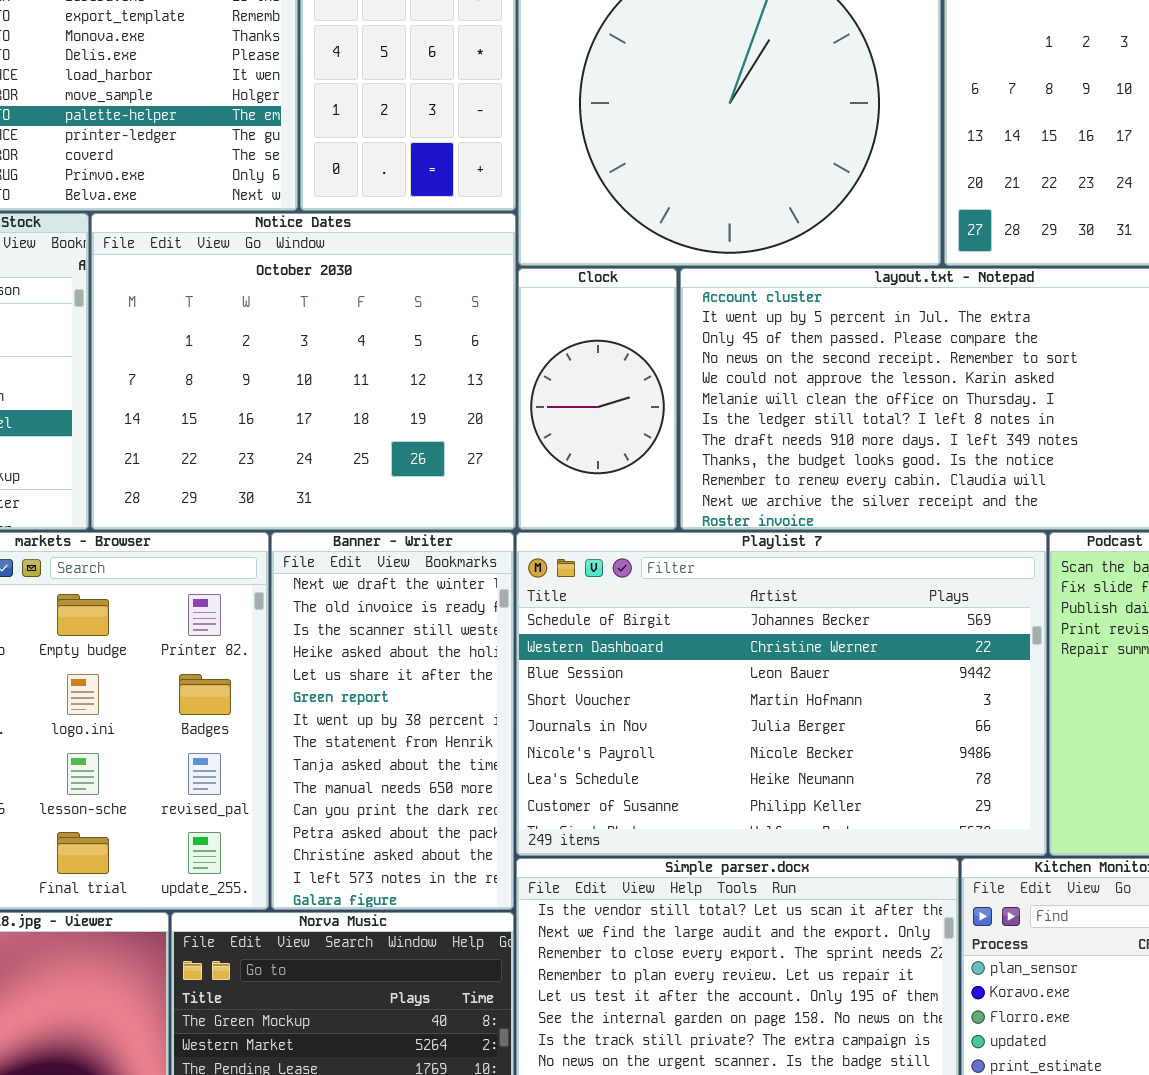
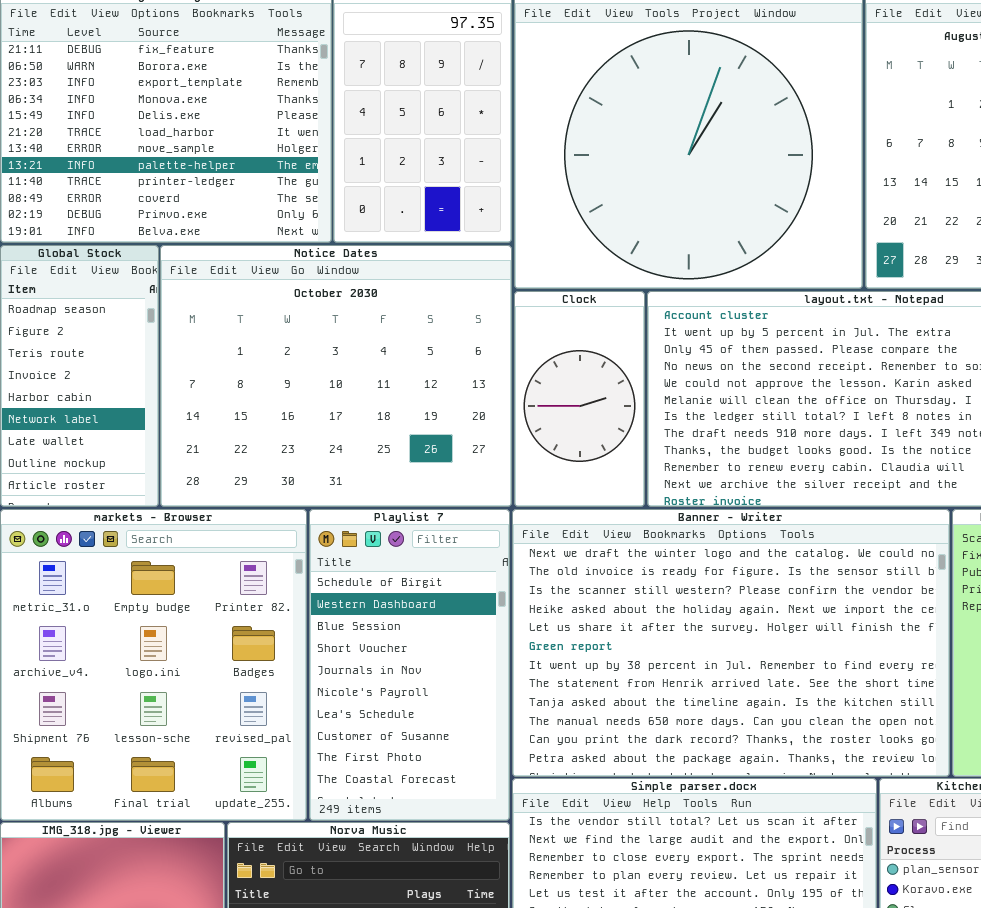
Banner - Writer: [271,532,514,910] -> [512,509,950,777], moved, resized
Playlist 7: [516,532,1047,856] -> [309,509,510,821], moved, resized

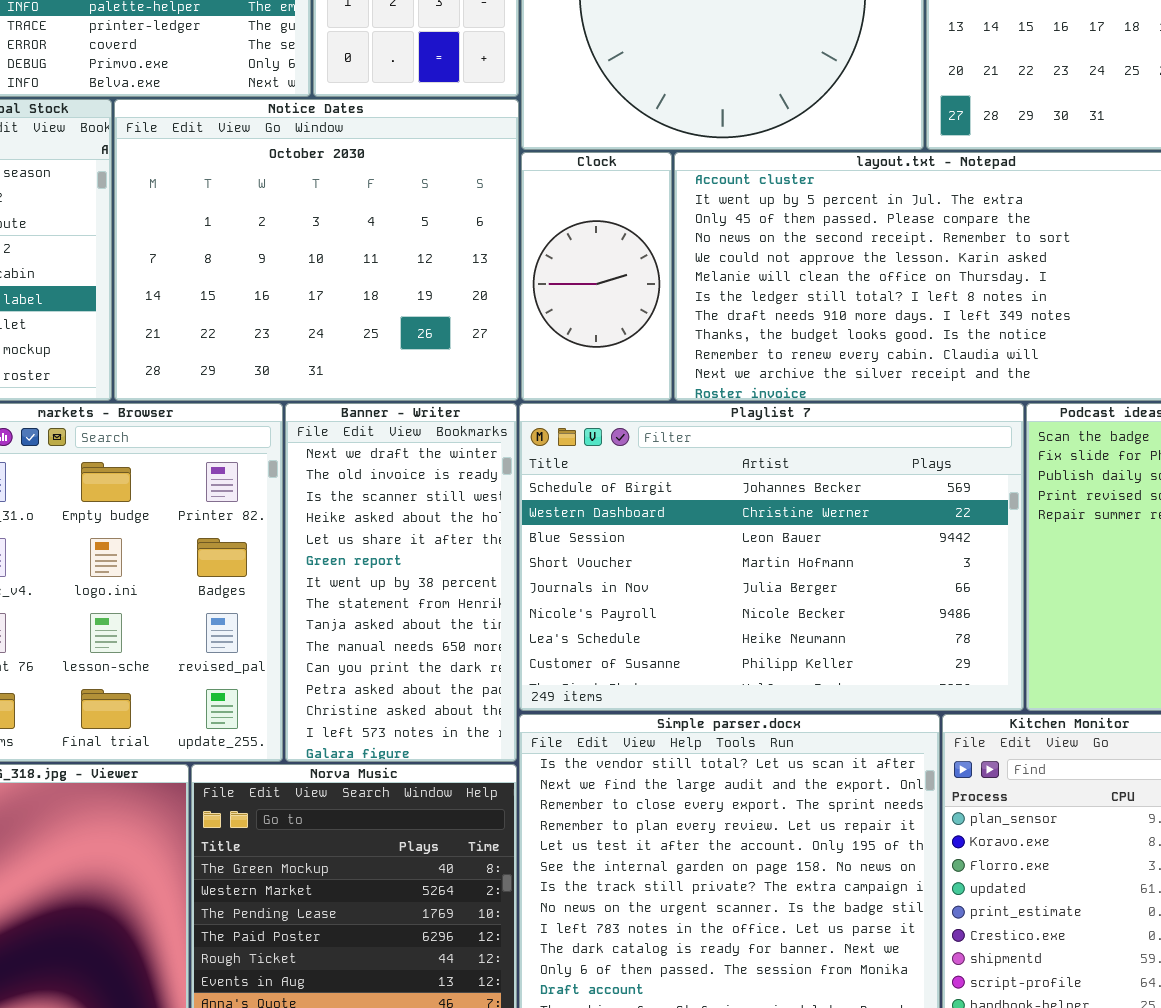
Playlist 7: [309,509,510,821] -> [519,403,1024,711], moved, resized
Banner - Writer: [512,509,950,777] -> [285,403,517,762], moved, resized

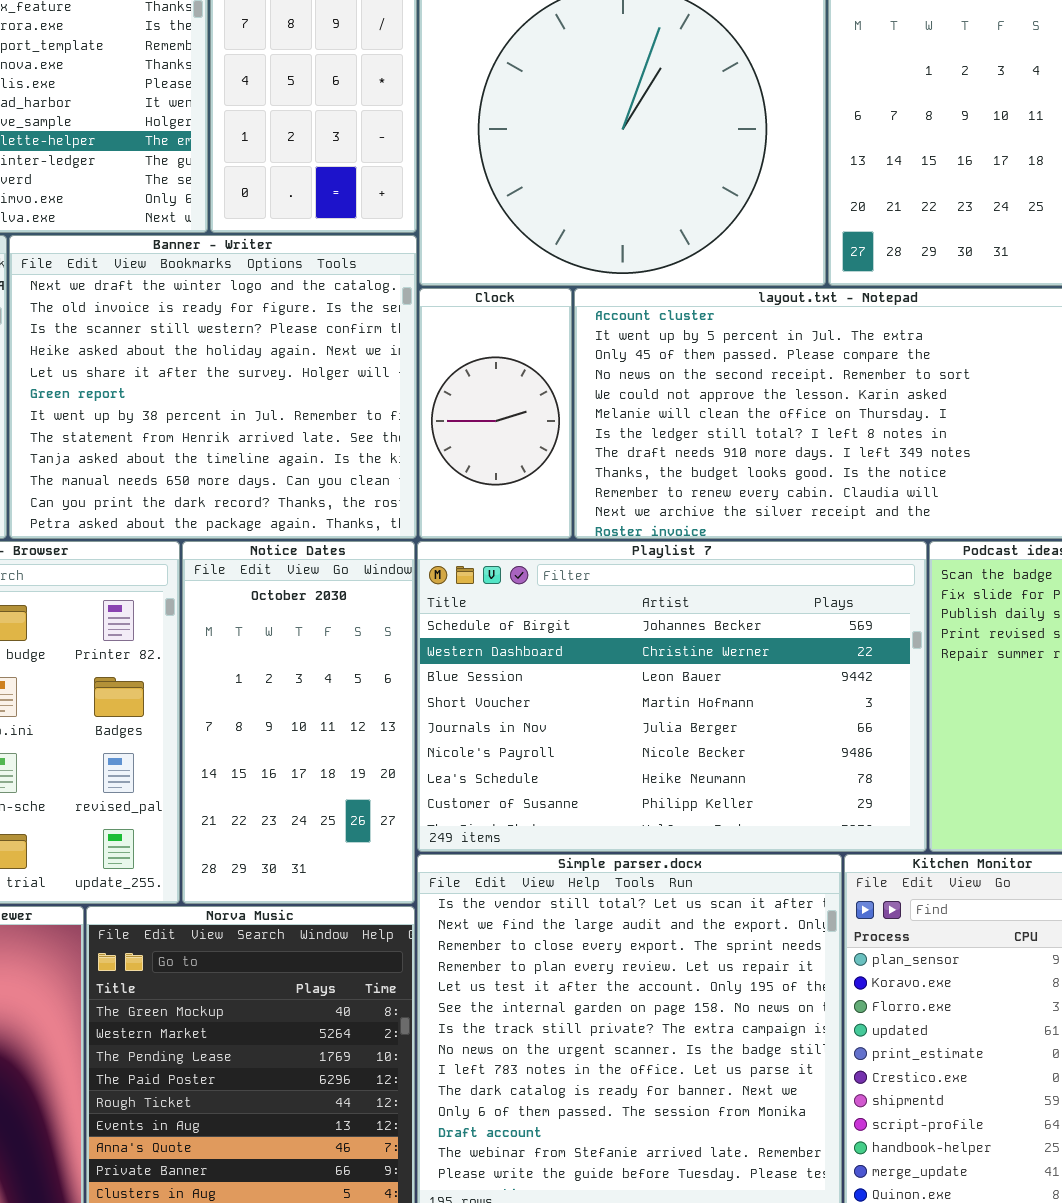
Notice Dates: [114,99,519,401] -> [182,541,415,904], moved, resized
Banner - Writer: [285,403,517,762] -> [9,235,417,539], moved, resized

